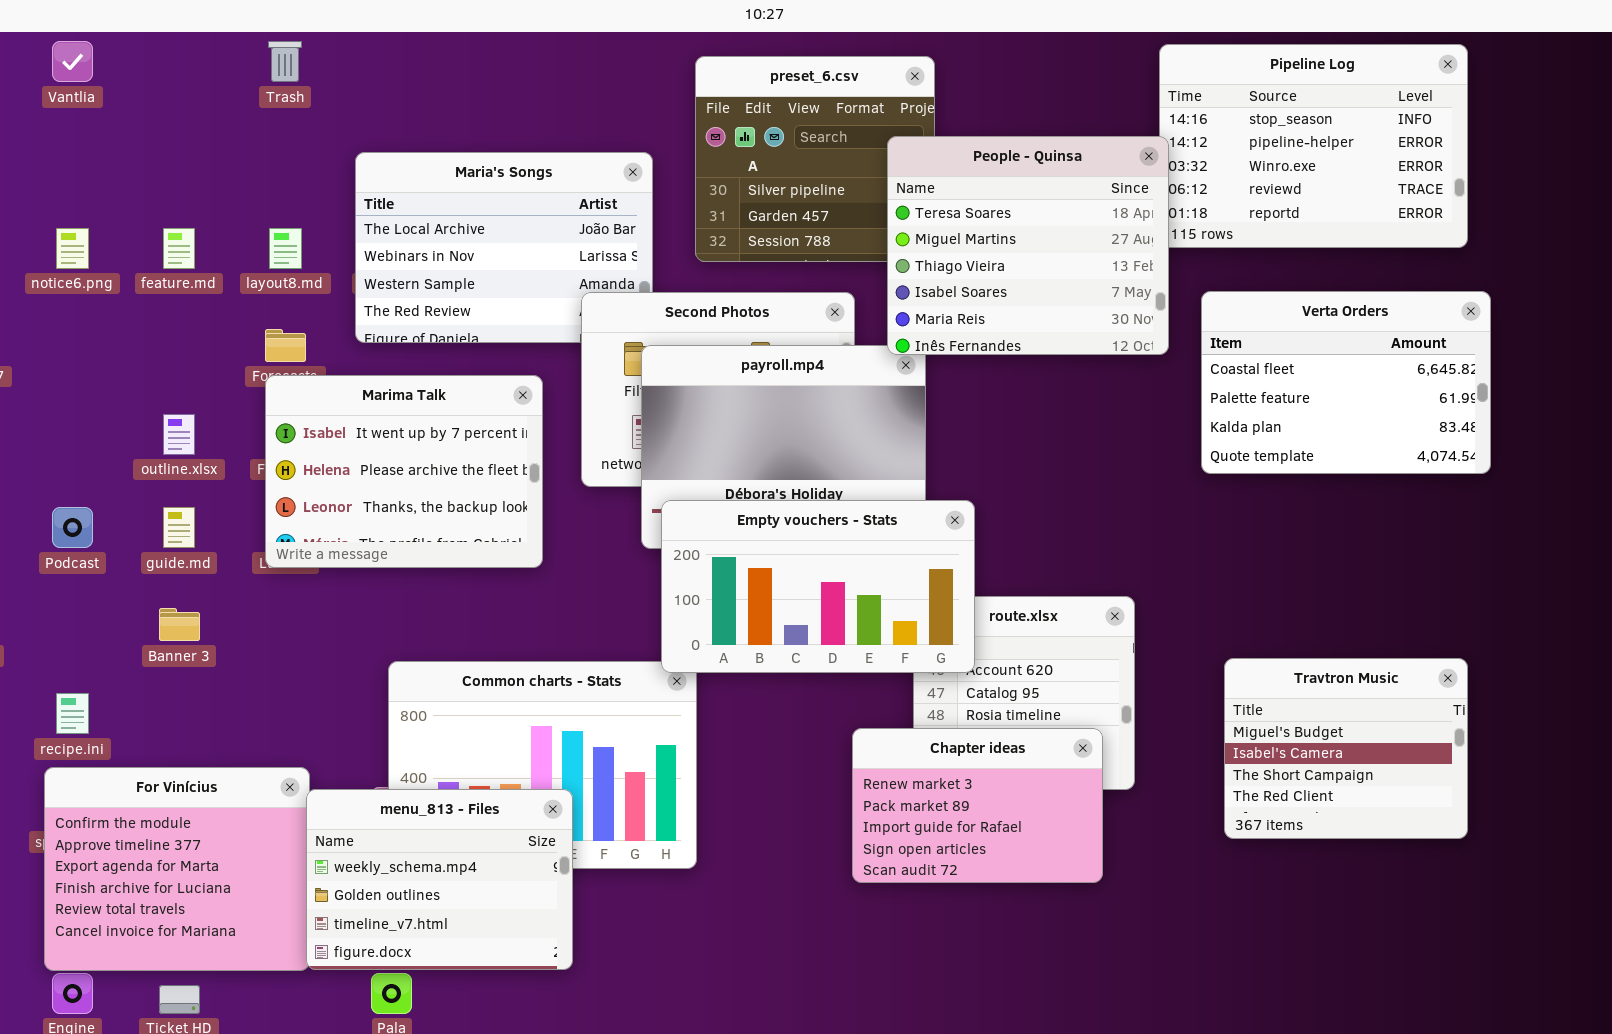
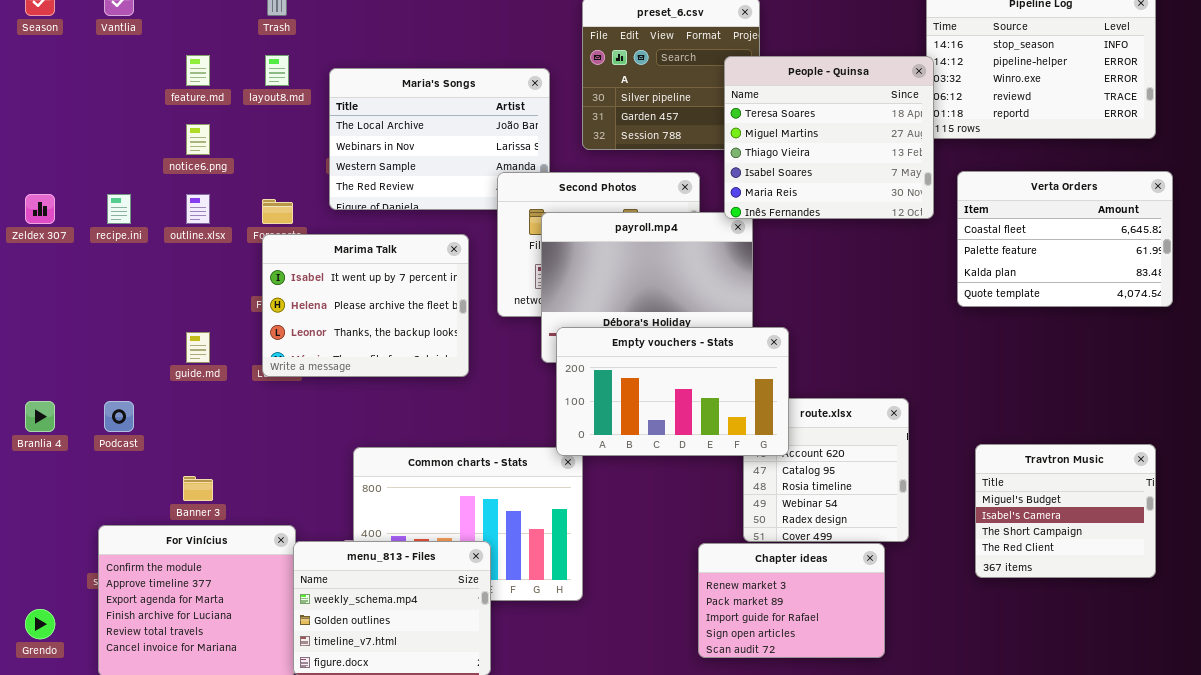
notice6.png: [56,228,89,269] -> [186,124,210,155], moved
feature.md: [163,228,195,269] -> [186,55,210,86], moved
layout8.md: [269,228,302,269] -> [265,55,289,86], moved
outline.xlsx: [163,414,195,455] -> [186,194,210,224], moved
Podcast: [52,507,93,548] -> [104,401,134,432], moved
Banner 3: [159,608,200,641] -> [183,476,213,501], moved
recipe.ini: [56,693,89,734] -> [107,194,131,224], moved
Chapter ideas: [852,728,1103,883] -> [698,543,885,658], moved

